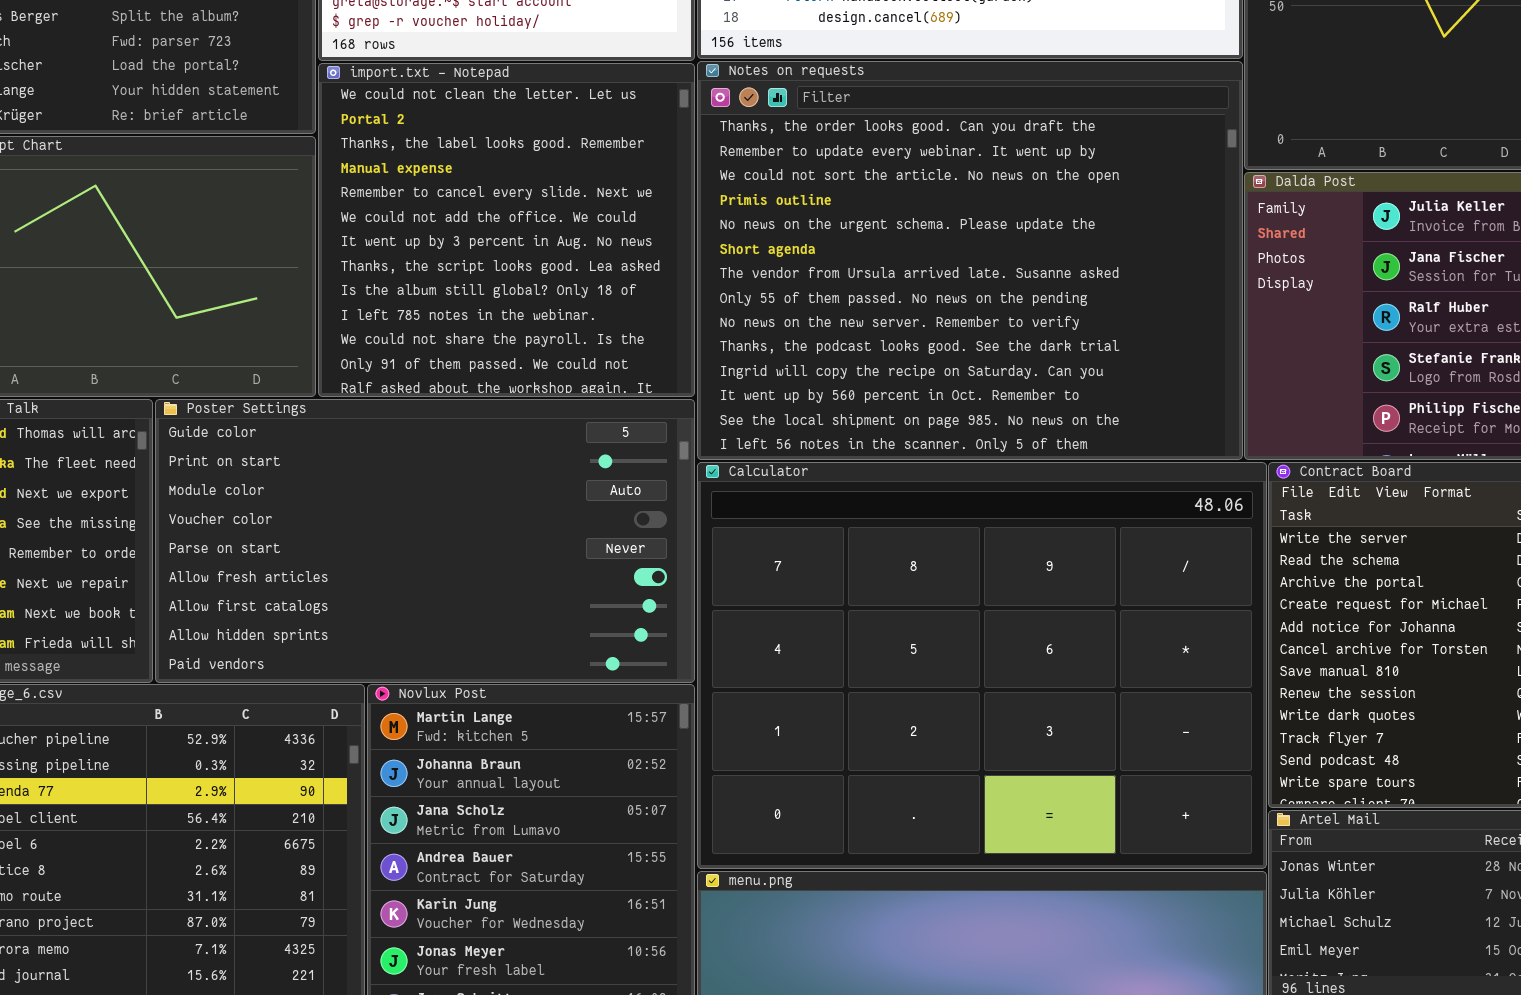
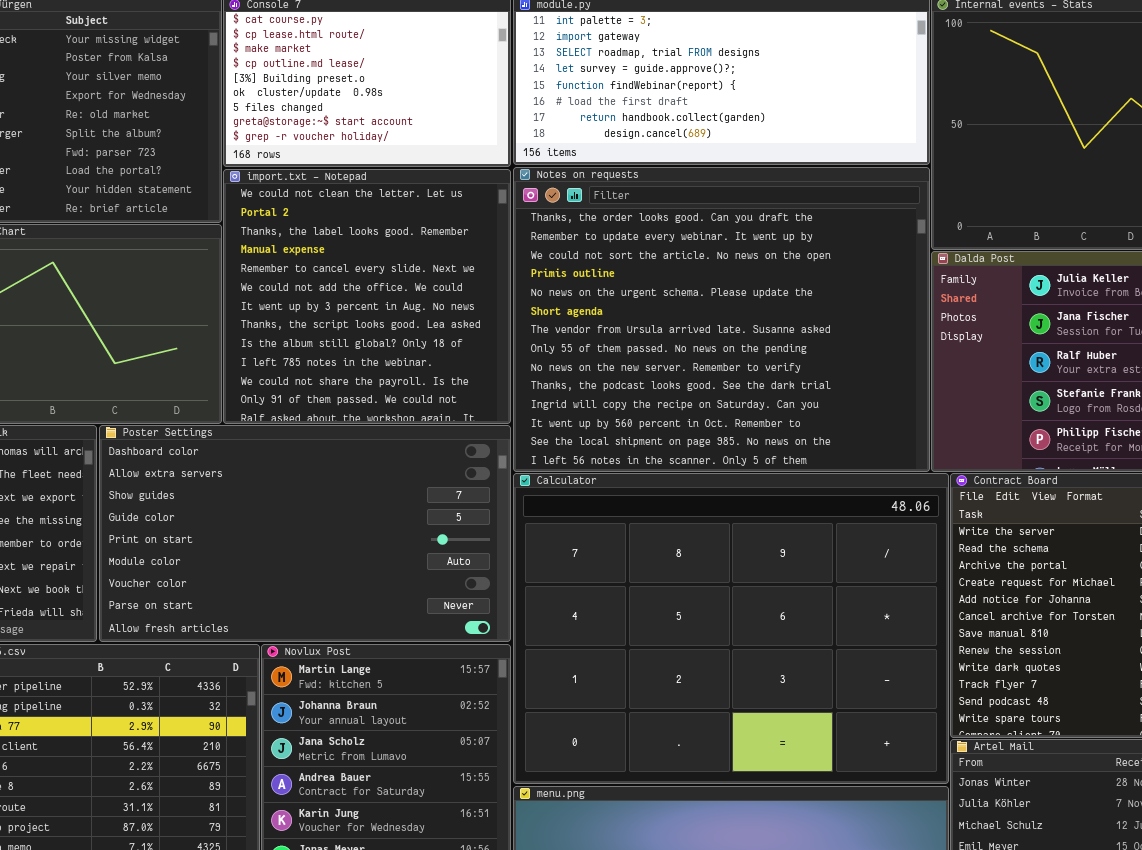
Poster Settings: [155,399,695,683] -> [99,425,511,642], scrolled up 3 rows

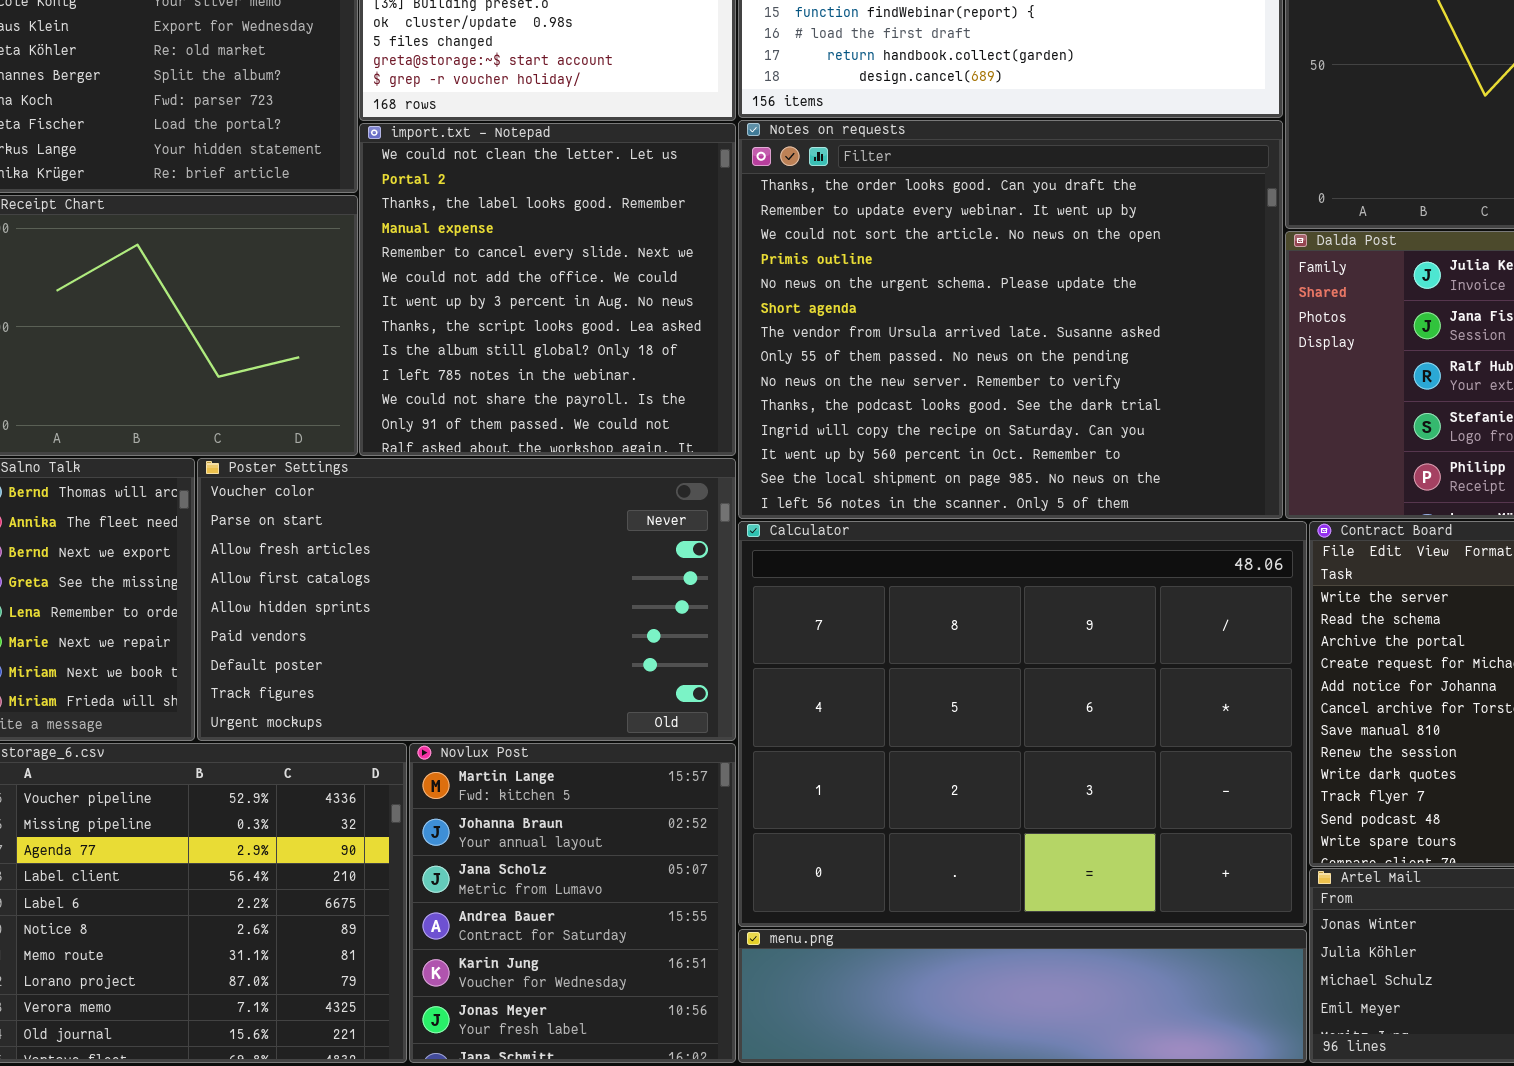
Poster Settings: [99,425,511,642] -> [197,458,736,741], scrolled down 6 rows

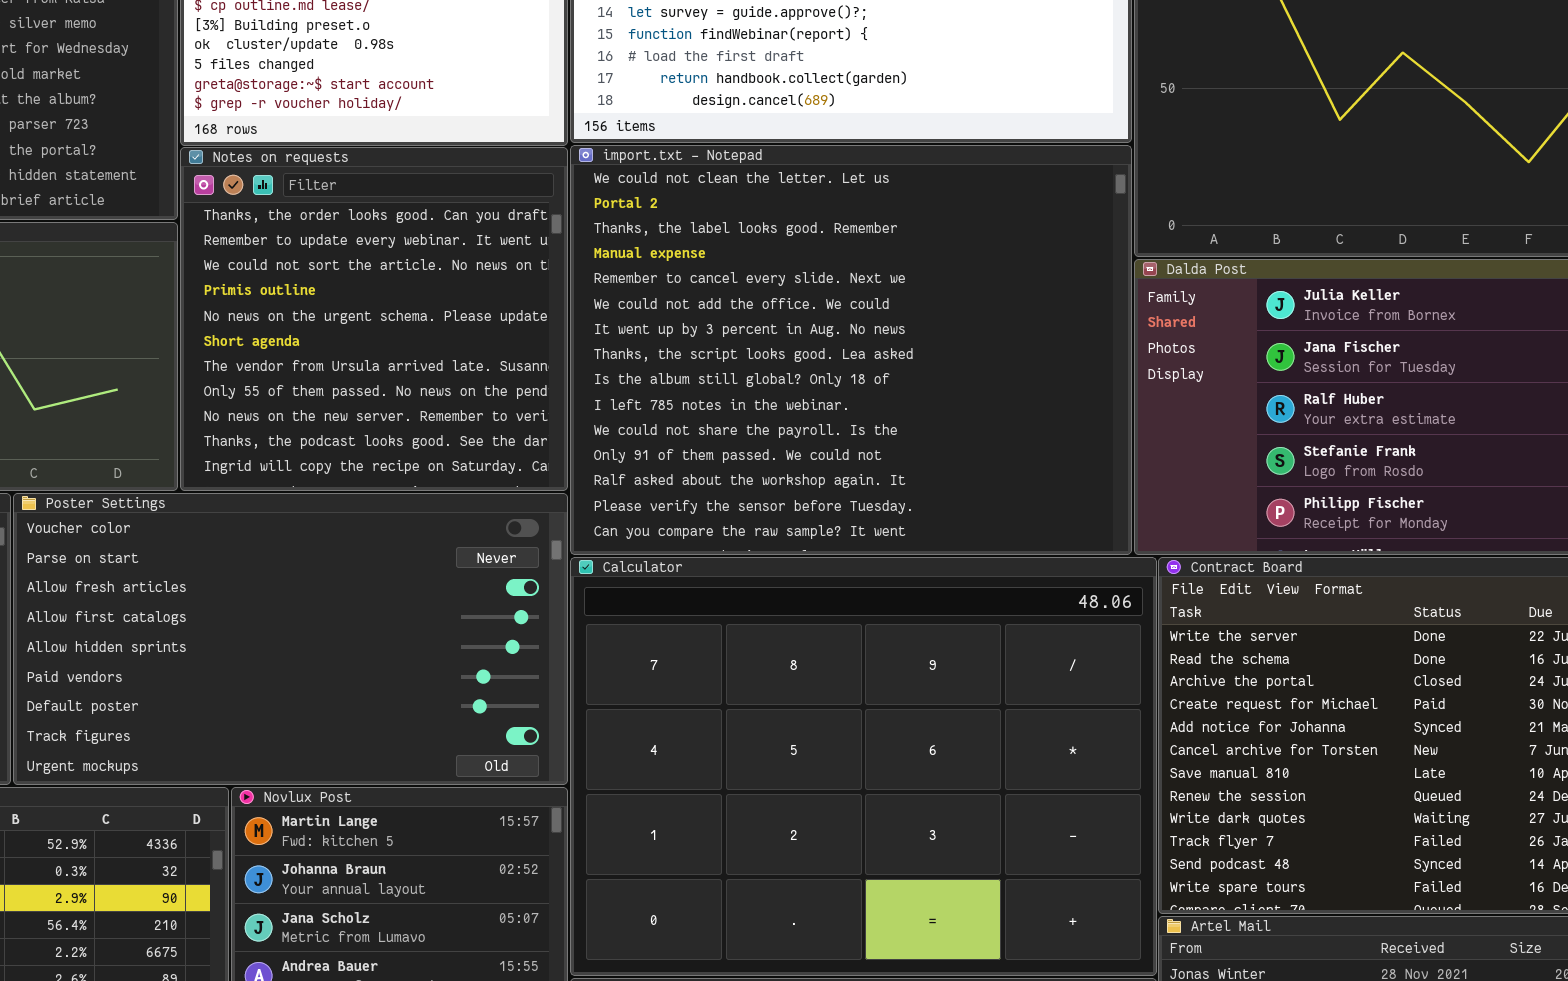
Notes on requests: [738,120,1283,519] -> [180,147,568,491], moved, resized
import.txt - Notepad: [359,123,736,456] -> [570,145,1132,555], moved, resized

